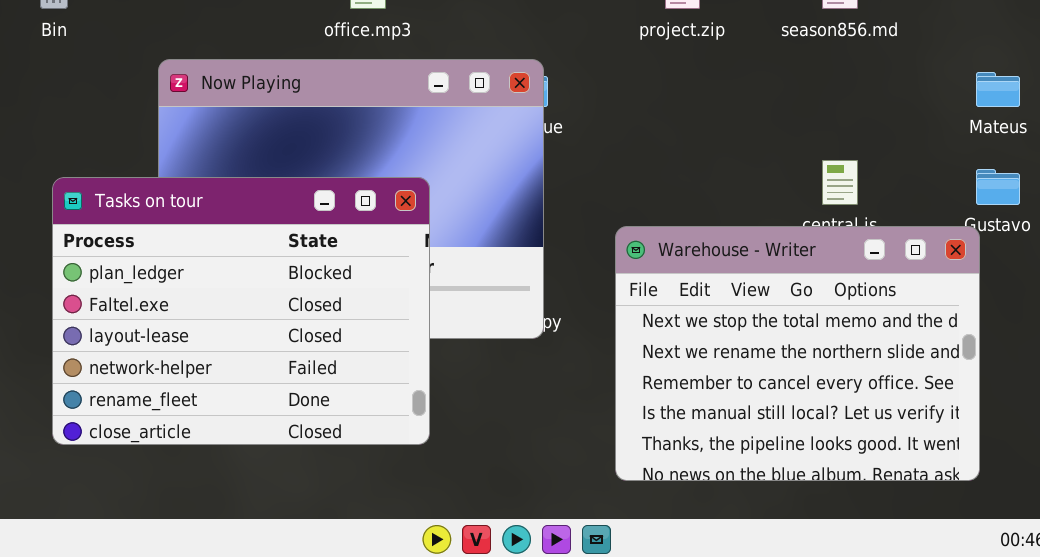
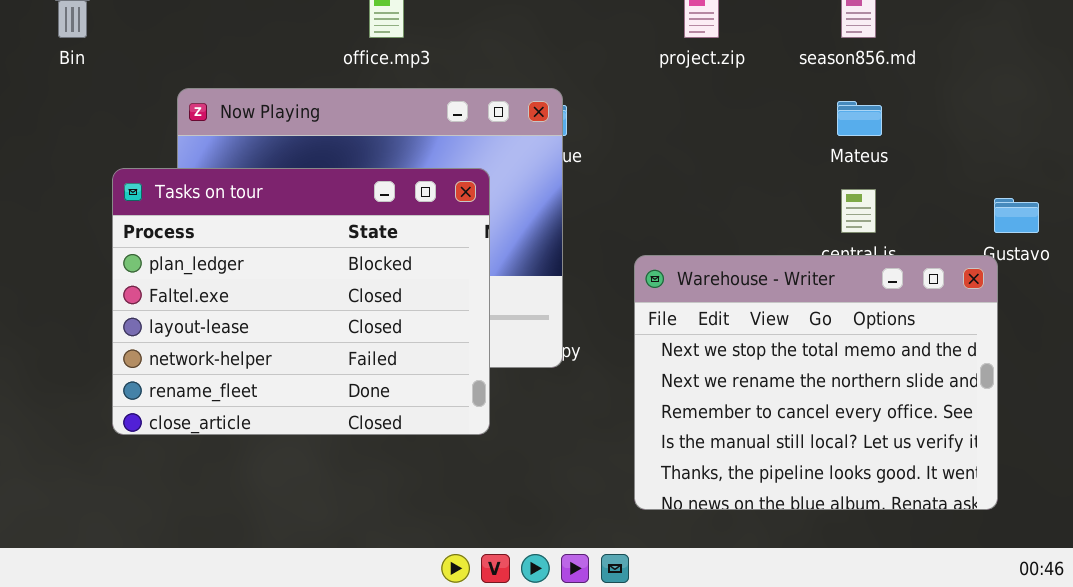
Mateus: [976,72,1020,107] -> [837,101,882,136], moved
Tasks on tour: [52,177,430,445] -> [112,168,490,435], moved

